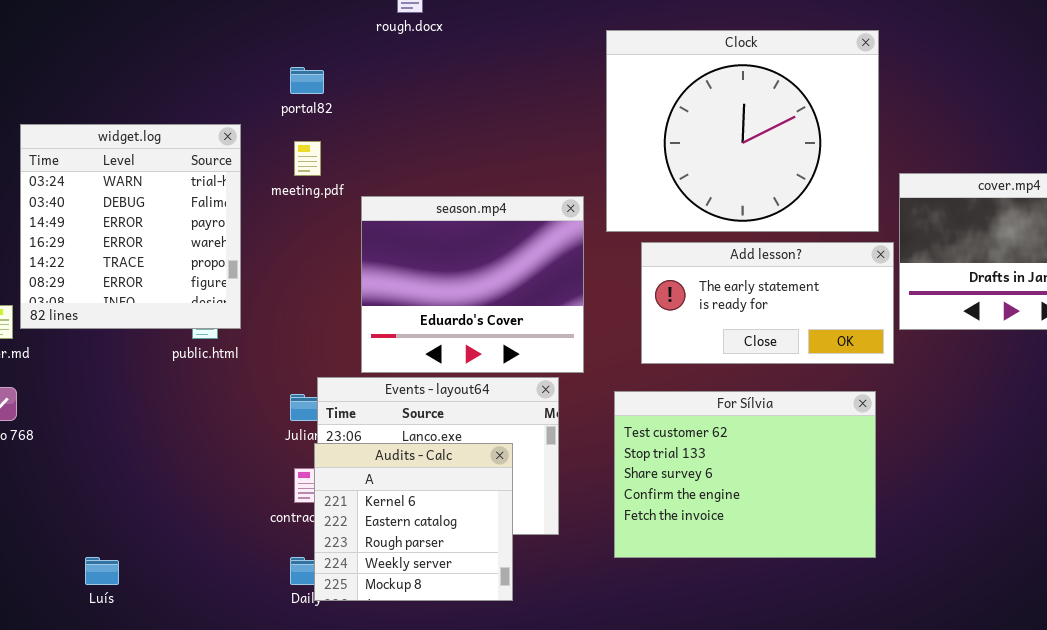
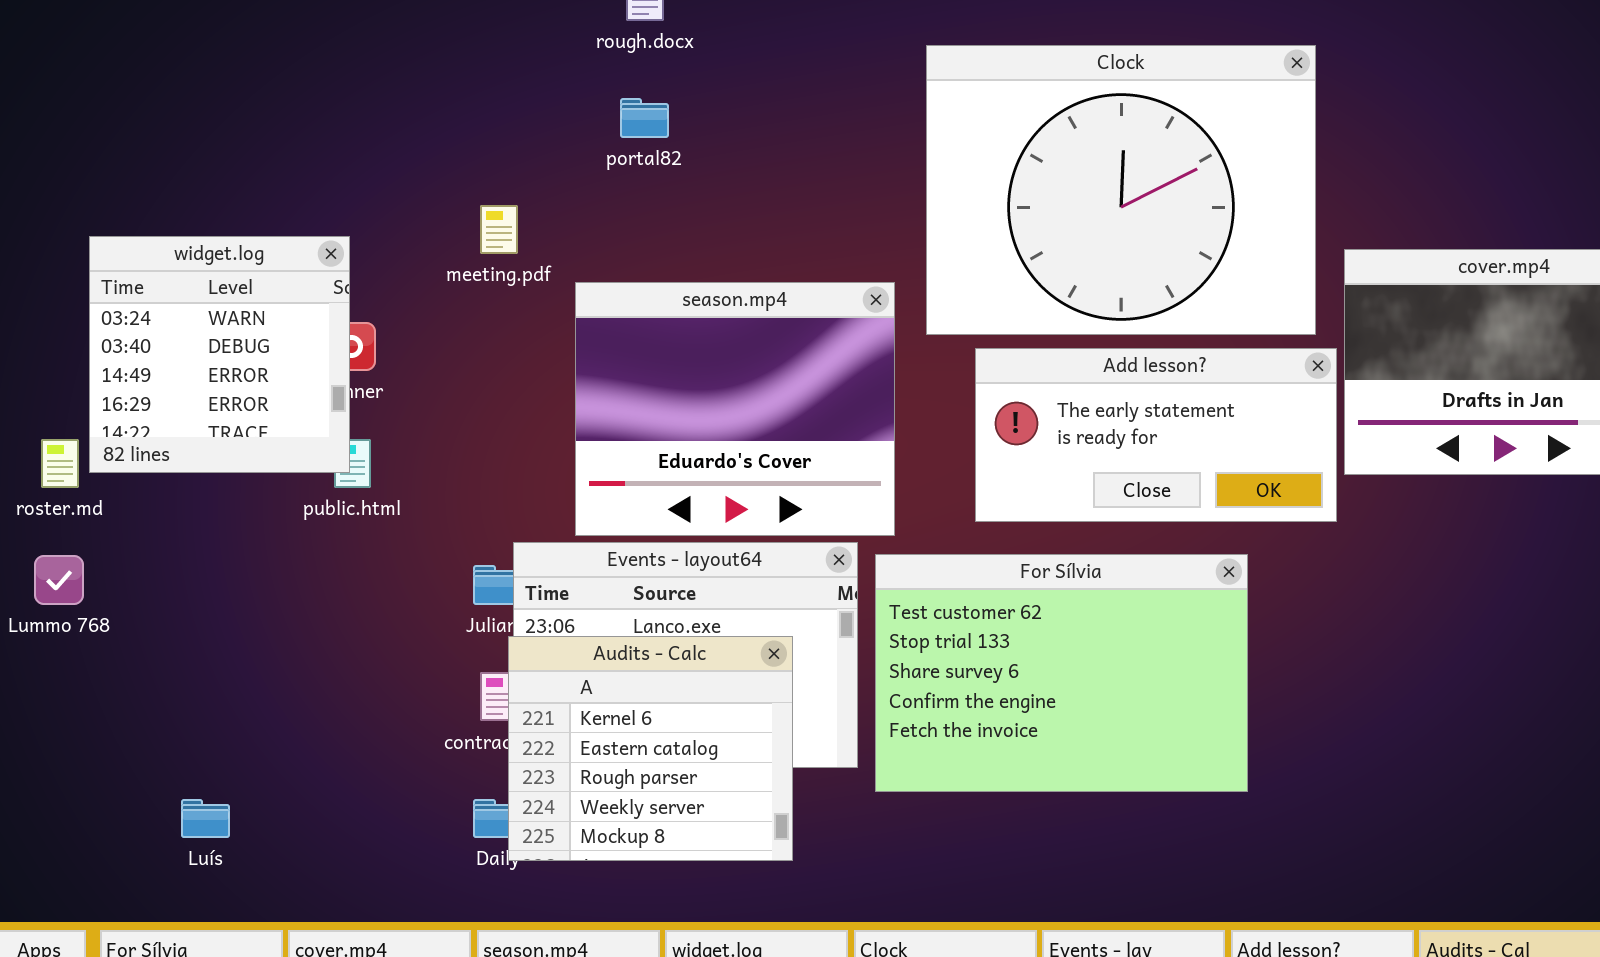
portal82: [290,67,324,94] -> [620,98,669,138], moved
widget.log: [20,124,241,329] -> [89,236,350,473], resized
For Sílvia: [614,391,876,558] -> [875,554,1248,792], moved

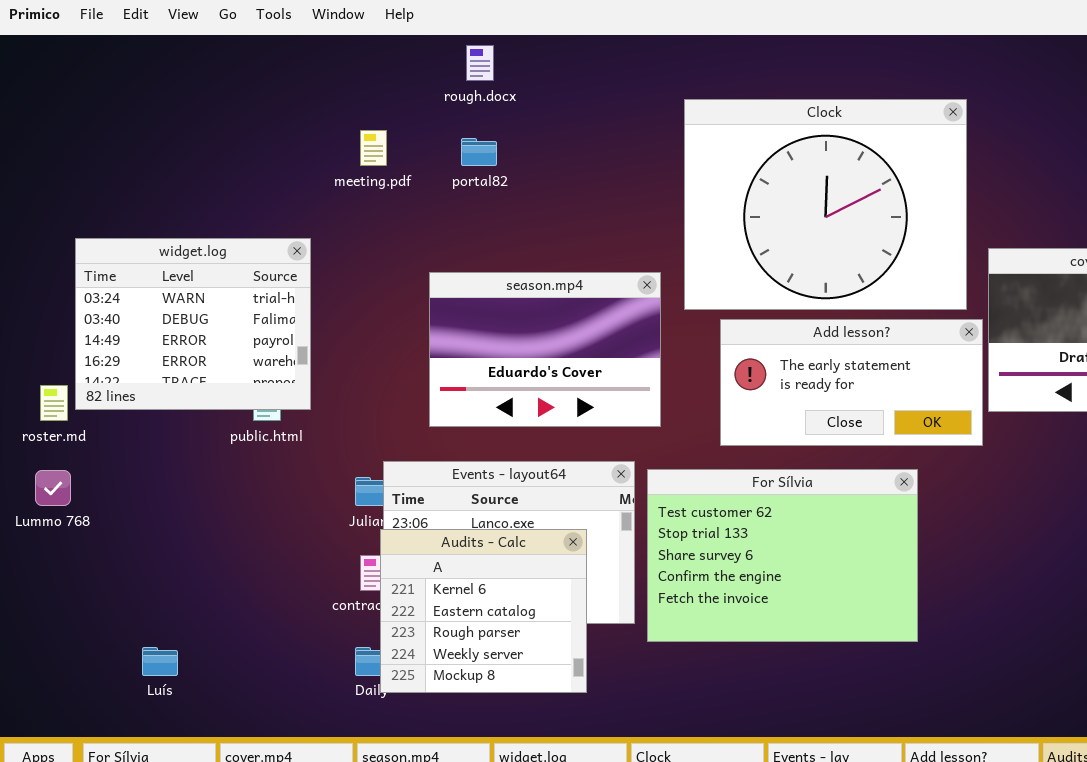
meeting.pdf: [480,205,518,254] -> [360,130,387,166], moved
widget.log: [89,236,350,473] -> [75,238,311,410], resized
season.mp4: [575,282,895,536] -> [429,272,661,427], resized

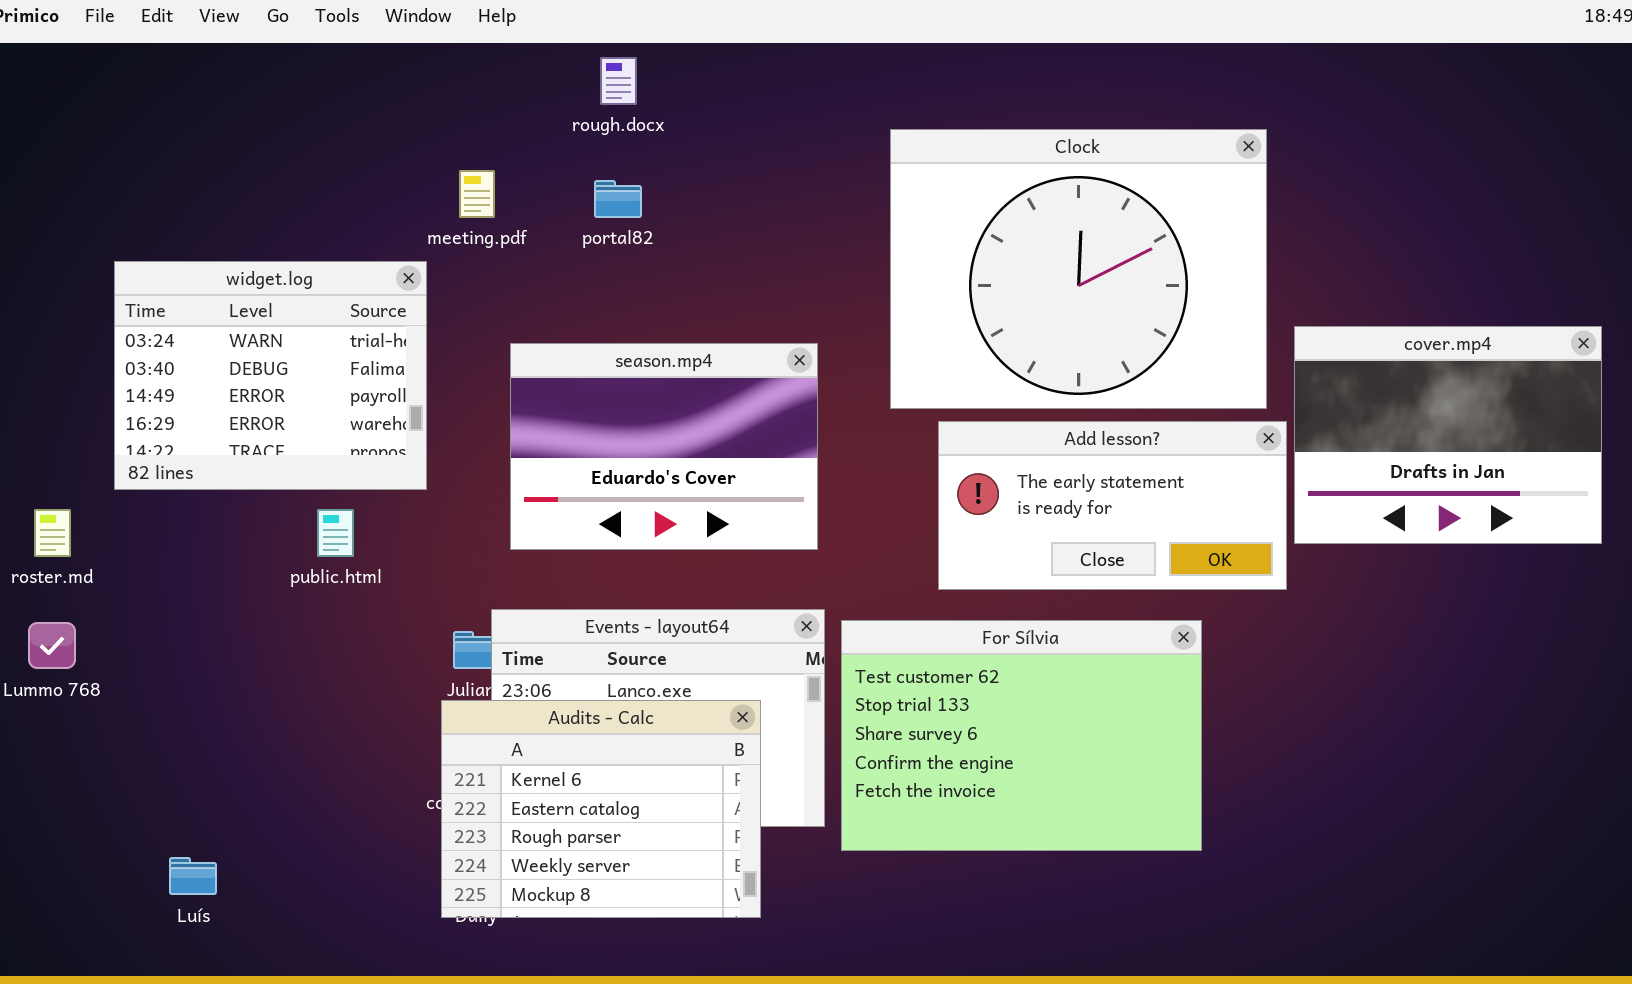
widget.log: [75,238,311,410] -> [114,261,427,490], moved
season.mp4: [429,272,661,427] -> [510,343,818,550], moved
Audits - Calc: [380,529,587,693] -> [441,700,761,918], resized

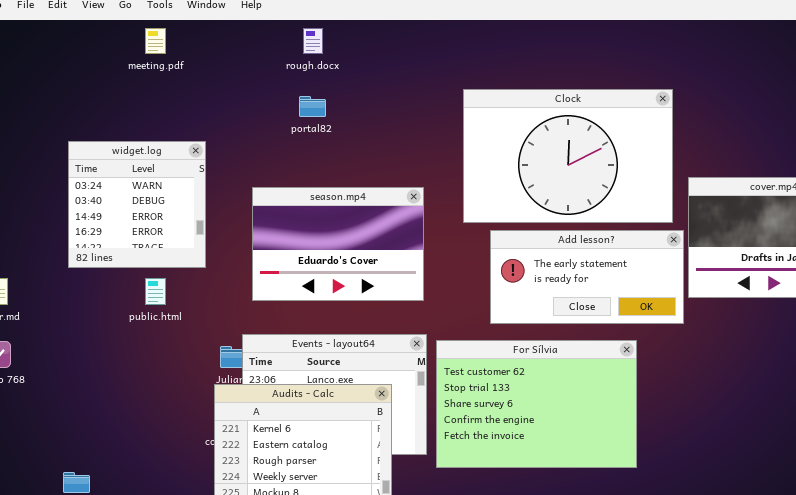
Clock: [890,129,1267,409] -> [463,89,673,223], resized
meeting.pdf: [459,170,495,218] -> [145,28,166,54], moved
widget.log: [114,261,427,490] -> [68,141,206,268], resized

